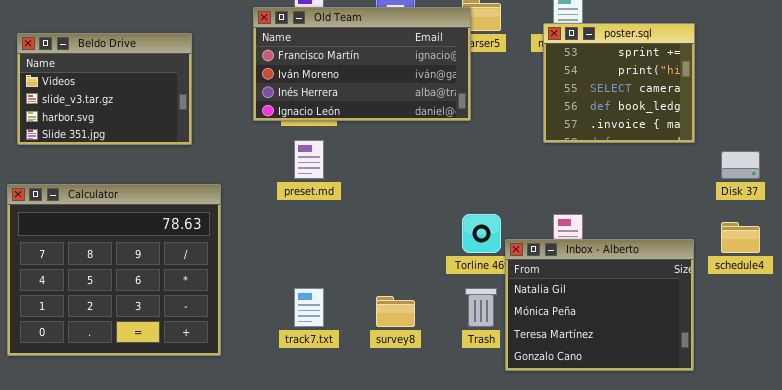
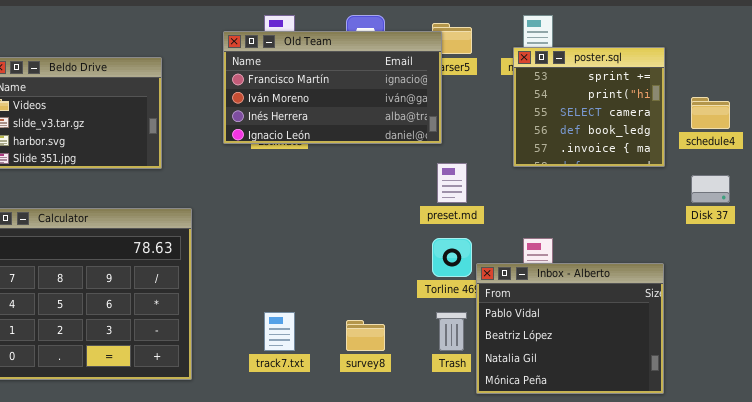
preset.md: [294,140,324,179] -> [437,163,467,203], moved
schedule4: [721,222,760,253] -> [691,97,730,129], moved
Inbox - Alberto: [505,239,694,371] -> [476,263,664,394], scrolled up 2 rows

